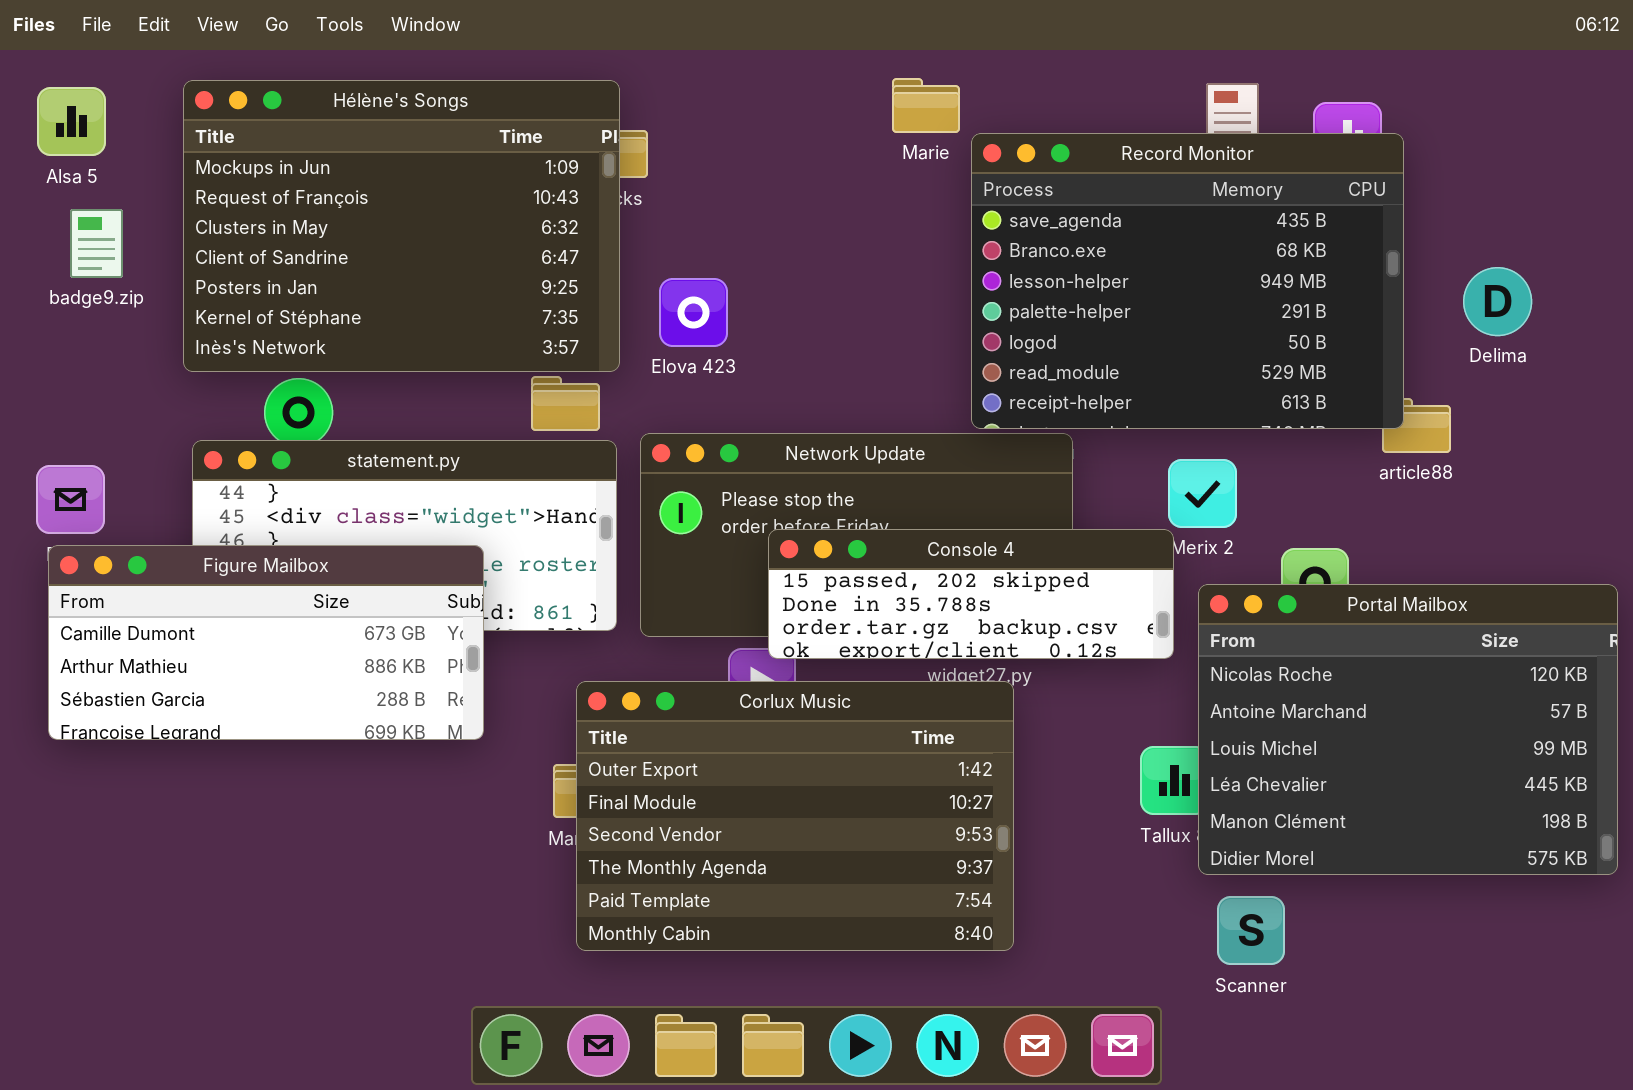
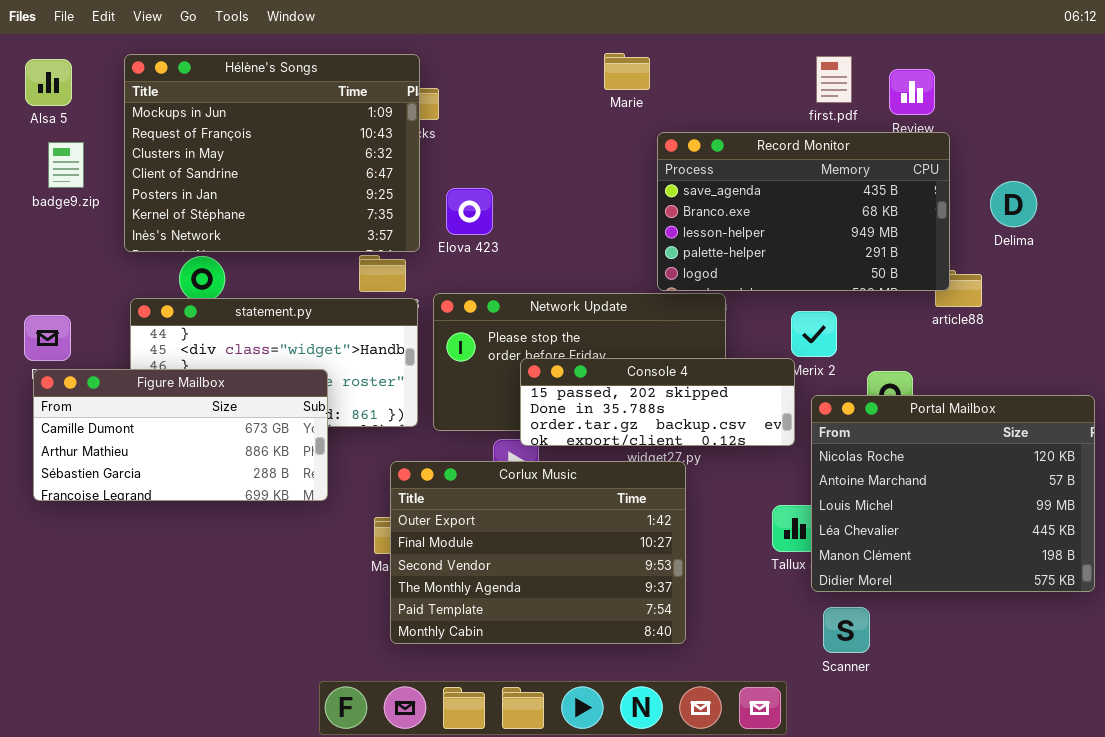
Record Monitor: [971,133,1404,429] -> [657,132,950,291], resized

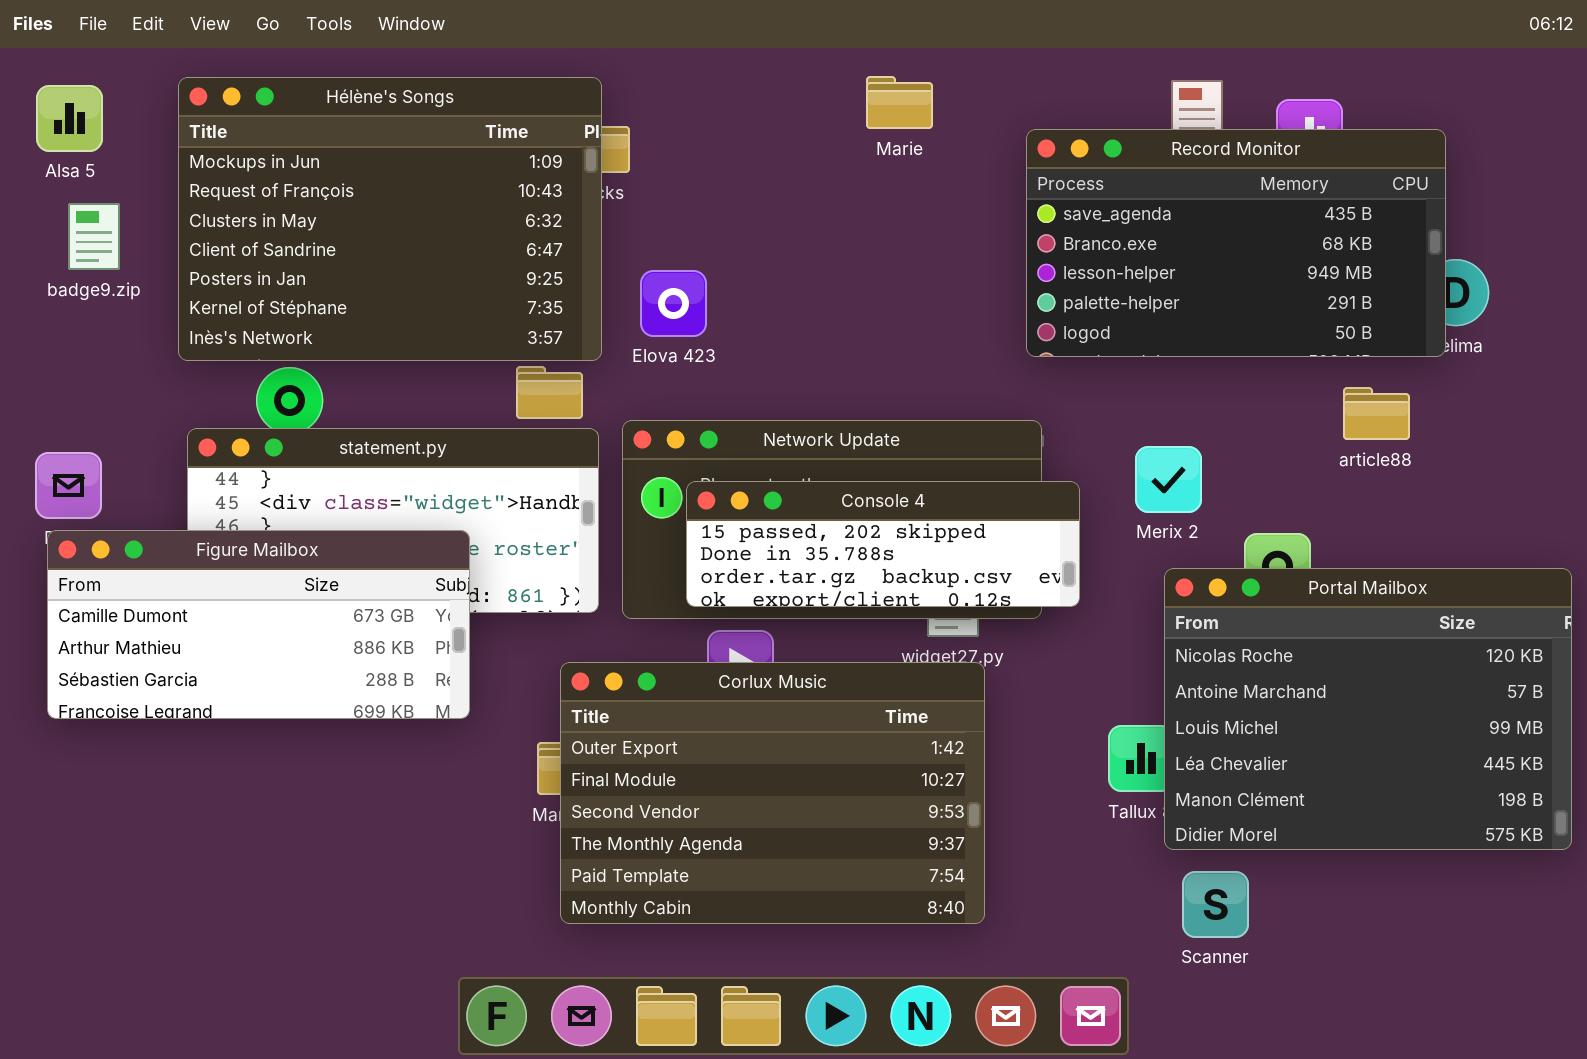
Record Monitor: [657,132,950,291] -> [1026,129,1446,357], moved
Console 4: [520,358,795,446] -> [686,481,1080,607], moved

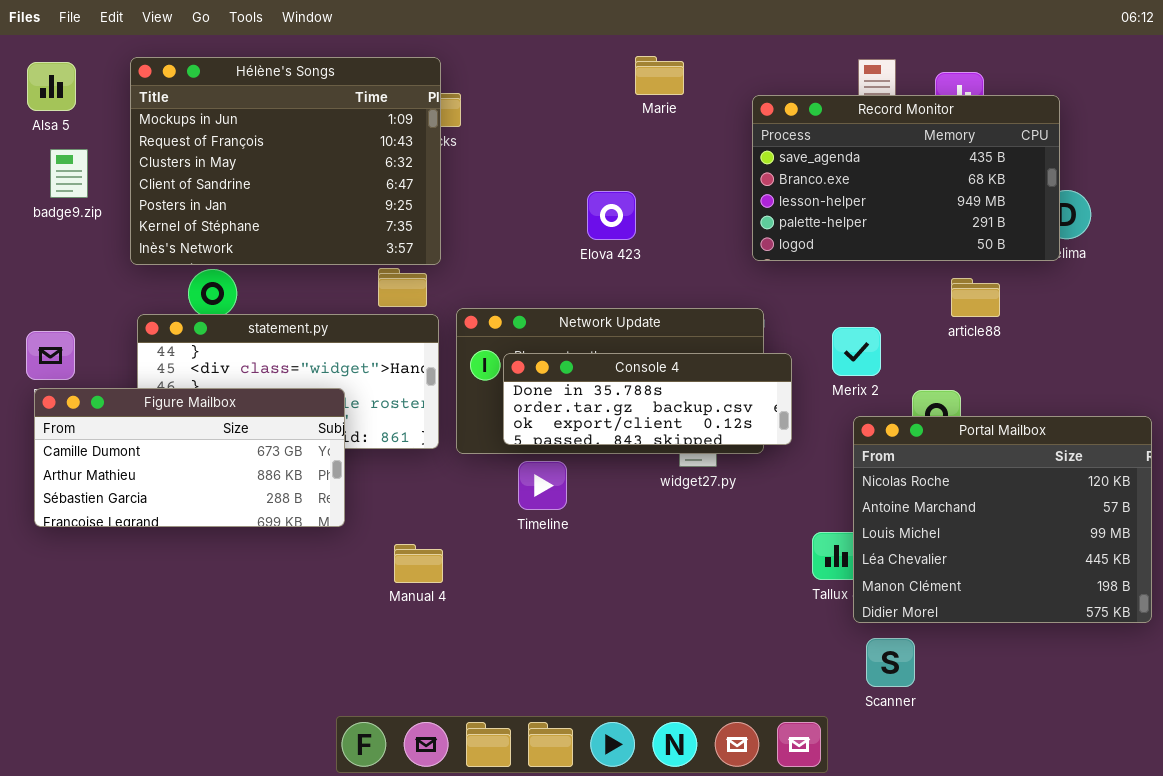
Elova 423: [640,270,707,337] -> [587,191,636,240], moved
article88: [1343,387,1410,440] -> [951,278,1000,317], moved
Console 4: [686,481,1080,607] -> [503,353,792,445], scrolled down 1 row
Corlux Music: [560,662,985,924] -> none, closed

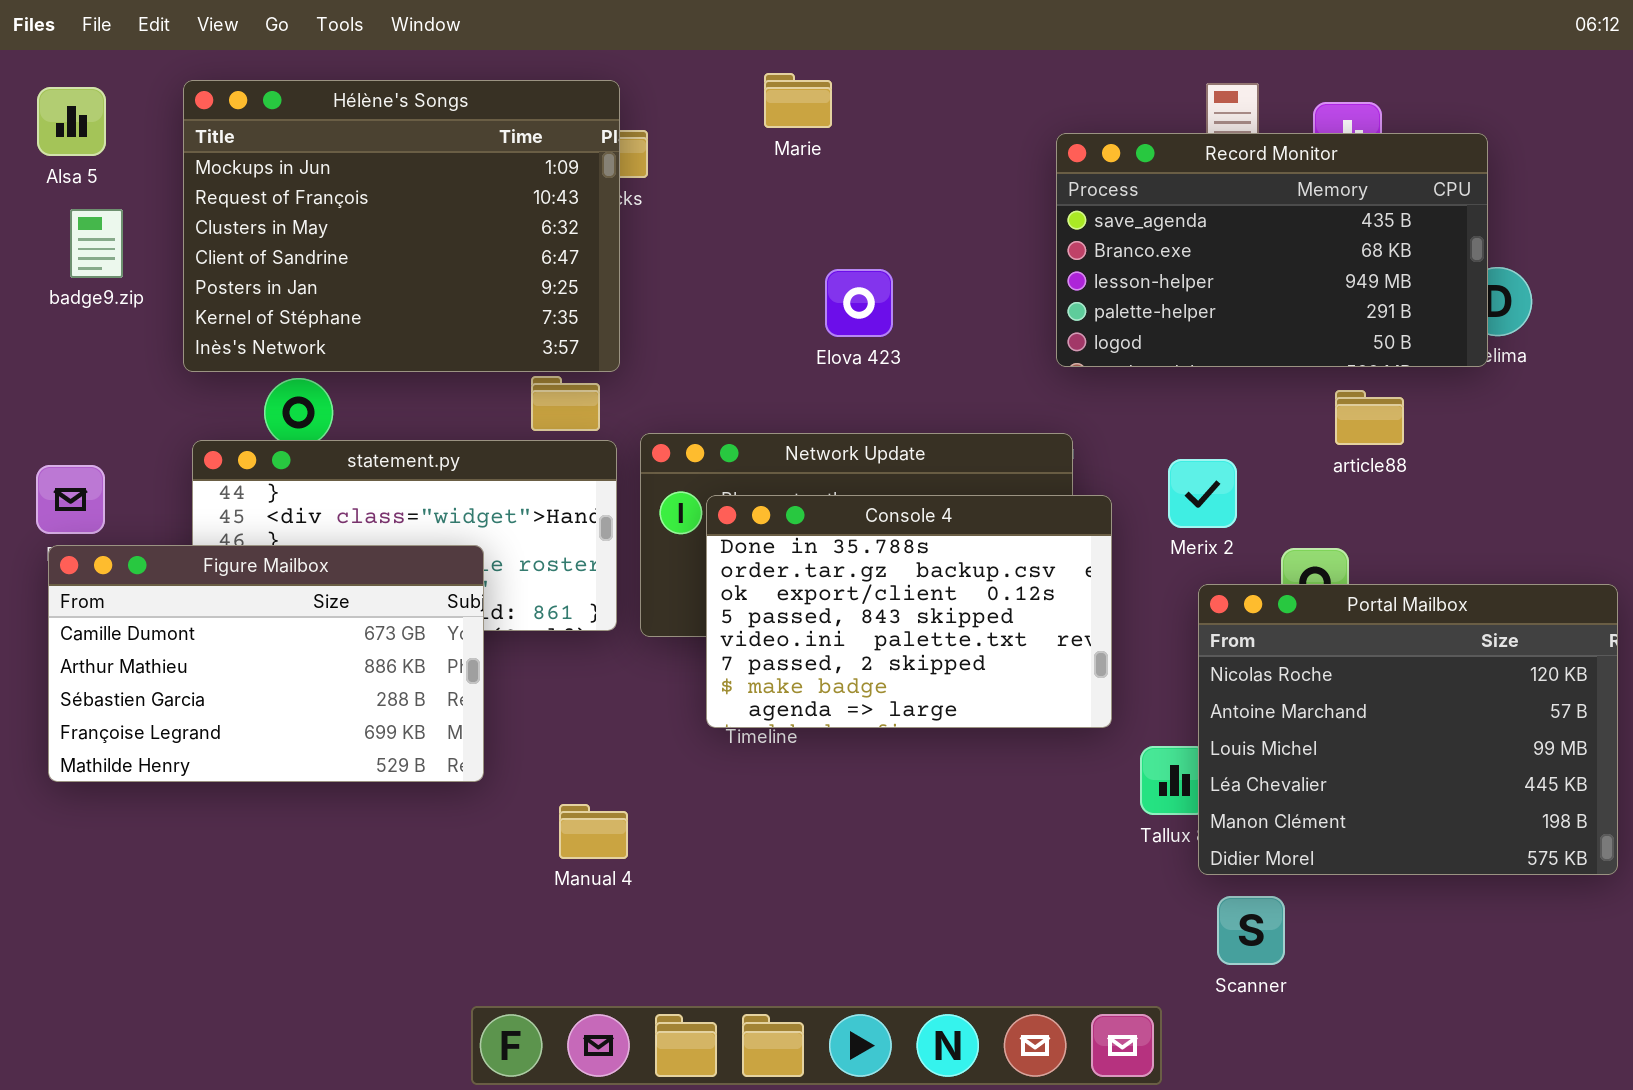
Marie: [635,56,684,95] -> [764,73,832,128], moved
Console 4: [503,353,792,445] -> [706,495,1112,728], resized
Figure Mailbox: [34,388,345,527] -> [48,545,484,782], resized
Manual 4: [394,544,443,583] -> [559,804,628,859], moved

